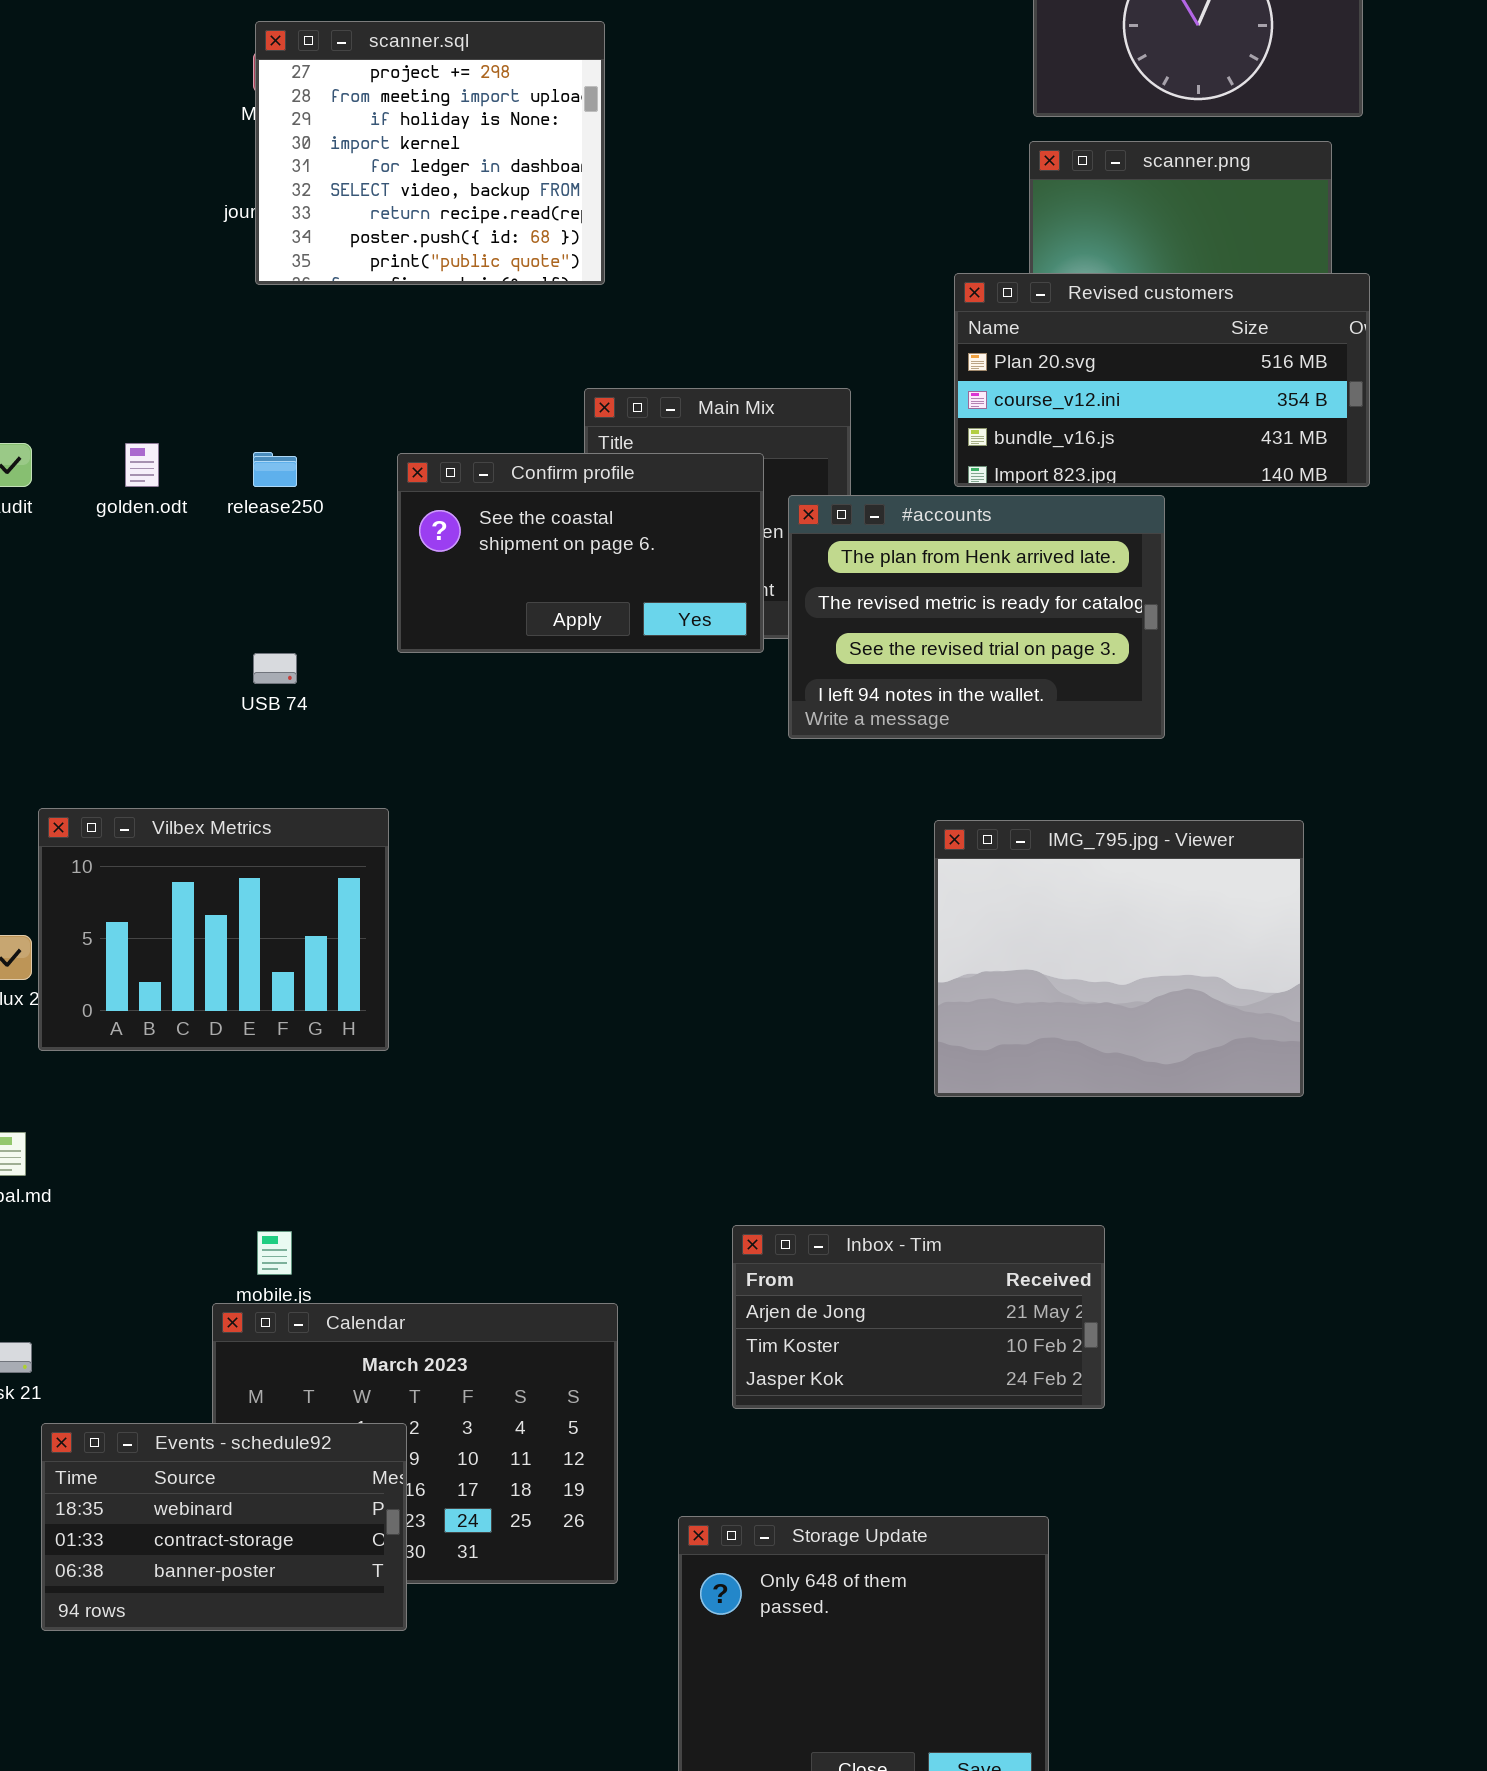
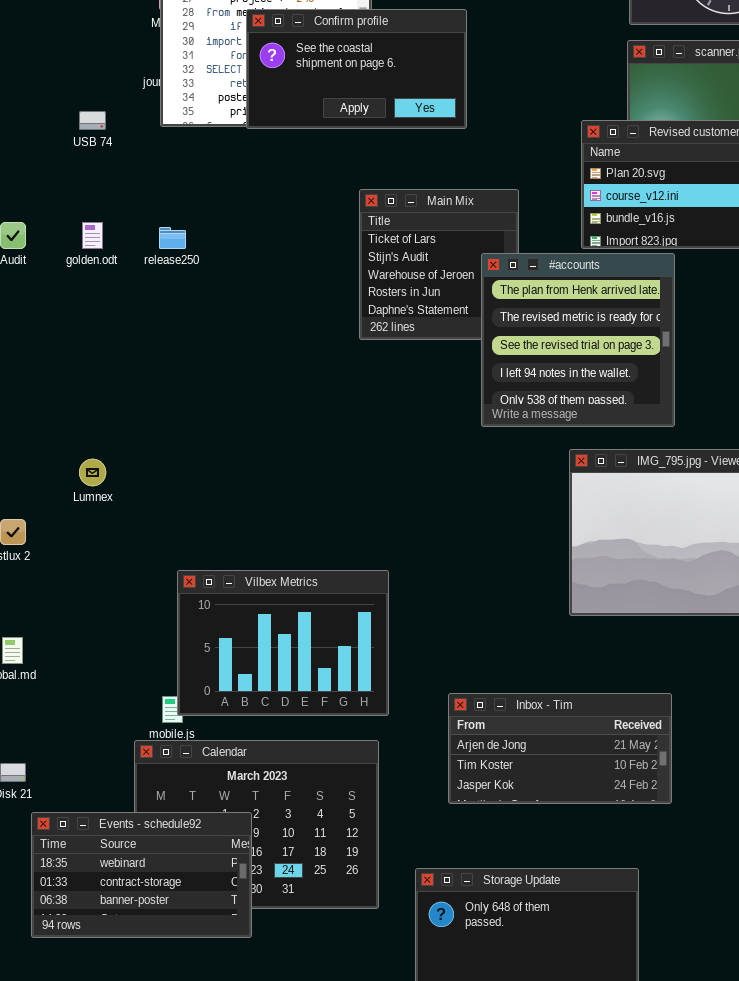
Confirm profile: [397,453,764,653] -> [246,9,467,129], moved
#accounts: [788,495,1165,739] -> [481,253,675,427], resized
USB 74: [253,653,297,684] -> [79,111,106,130], moved
Vilbex Metrics: [38,808,389,1051] -> [177,570,389,716], moved

